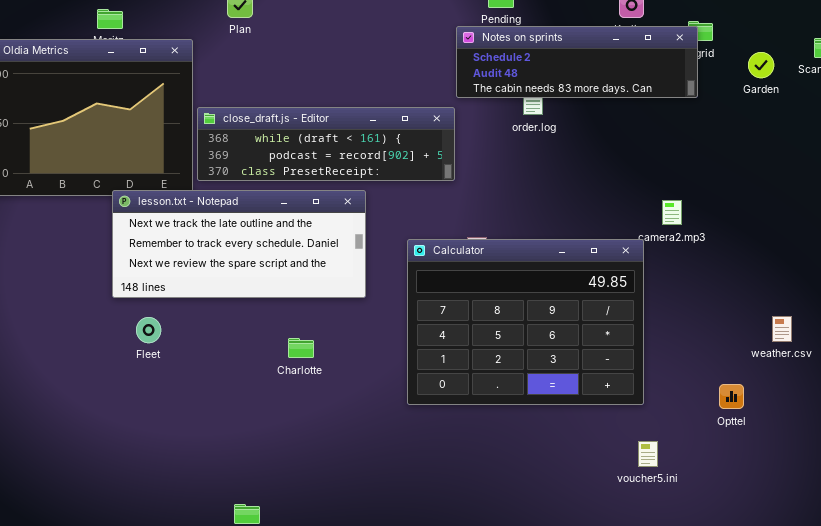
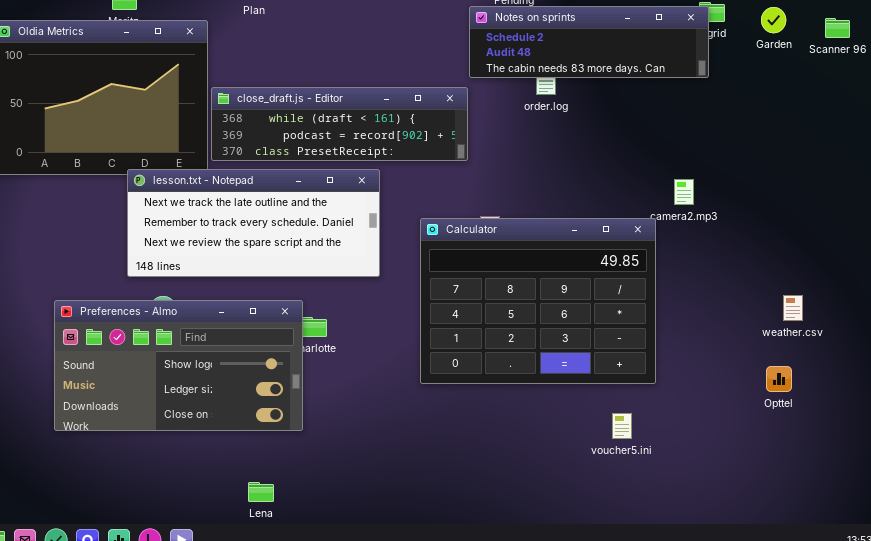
Garden: [748,52,774,78] -> [761,7,786,33], moved
Preferences - Almo: none -> [54,300,303,431], opened
Opttel: [719,384,744,409] -> [766,366,792,392], moved
voucher5.ini: [638,441,658,467] -> [612,413,632,439], moved

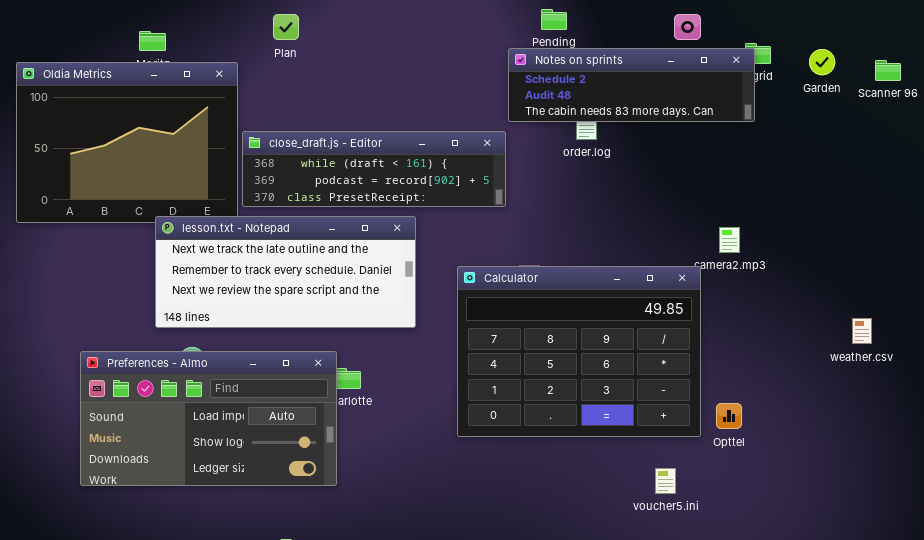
weather.csv: [783,295,803,321] -> [852,318,872,344], moved
Preferences - Almo: [54,300,303,431] -> [80,351,337,486], scrolled up 1 row
Opttel: [766,366,792,392] -> [716,403,742,429], moved

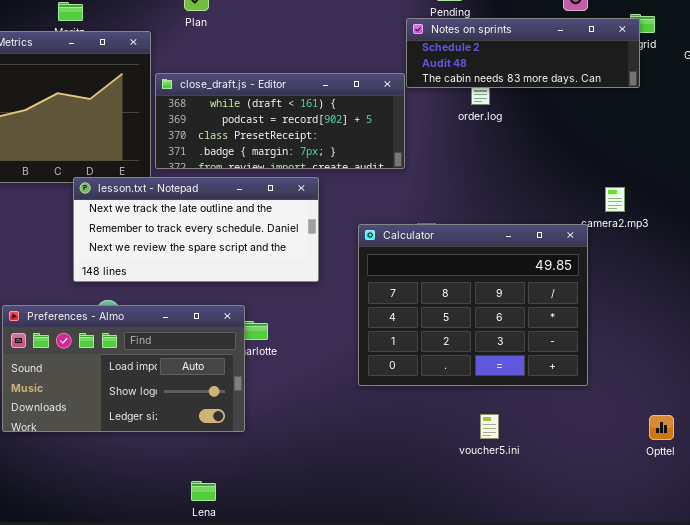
close_draft.js - Editor: [242,131,506,207] -> [155,73,405,169], resized
Opttel: [716,403,742,429] -> [649,415,674,440], moved
voucher5.ini: [655,468,676,494] -> [480,414,499,439], moved

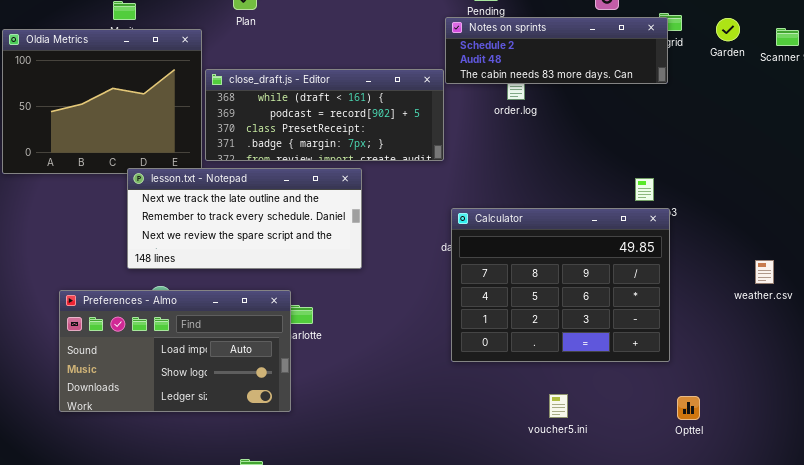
Calculator: [358,224,588,386] -> [451,208,670,362], moved
voucher5.ini: [480,414,499,439] -> [549,394,568,418], moved

